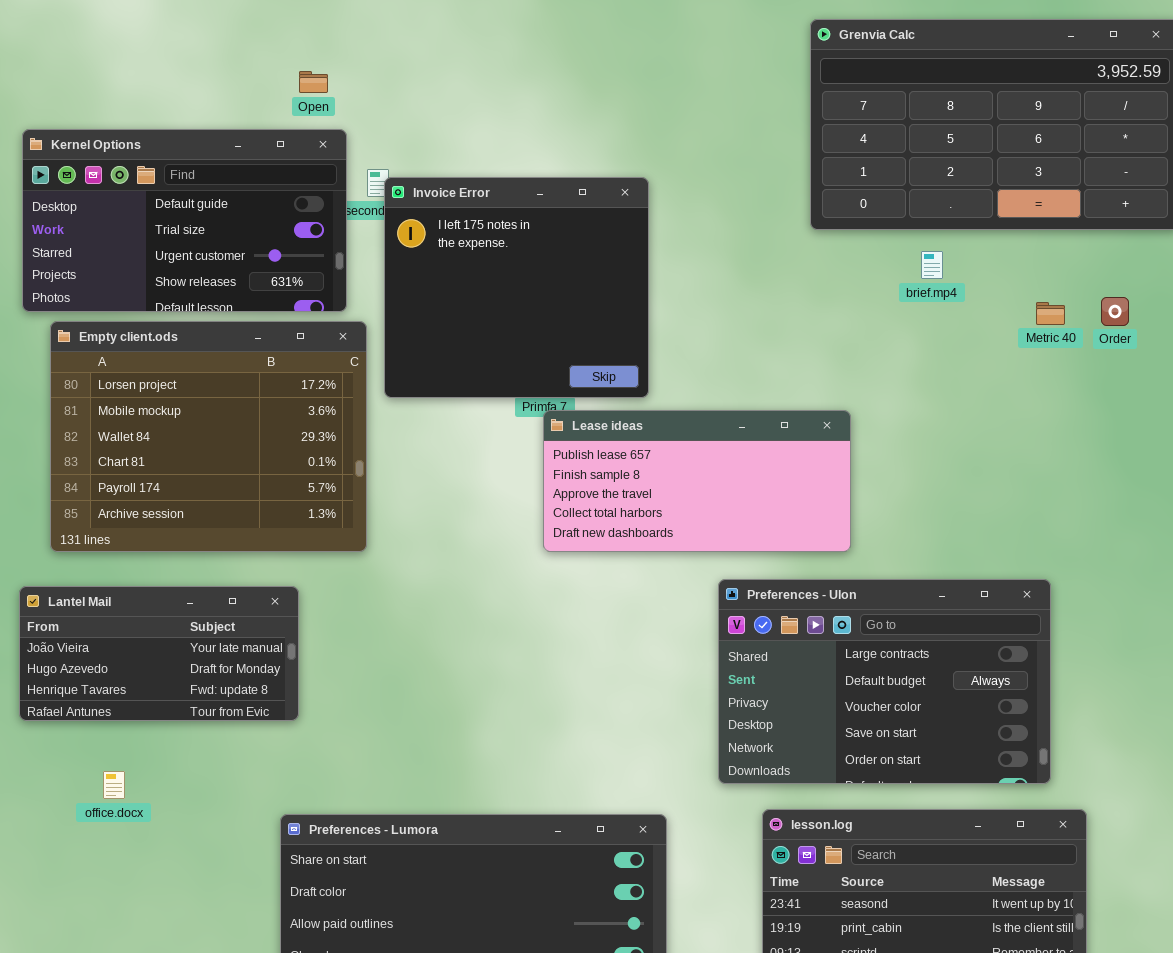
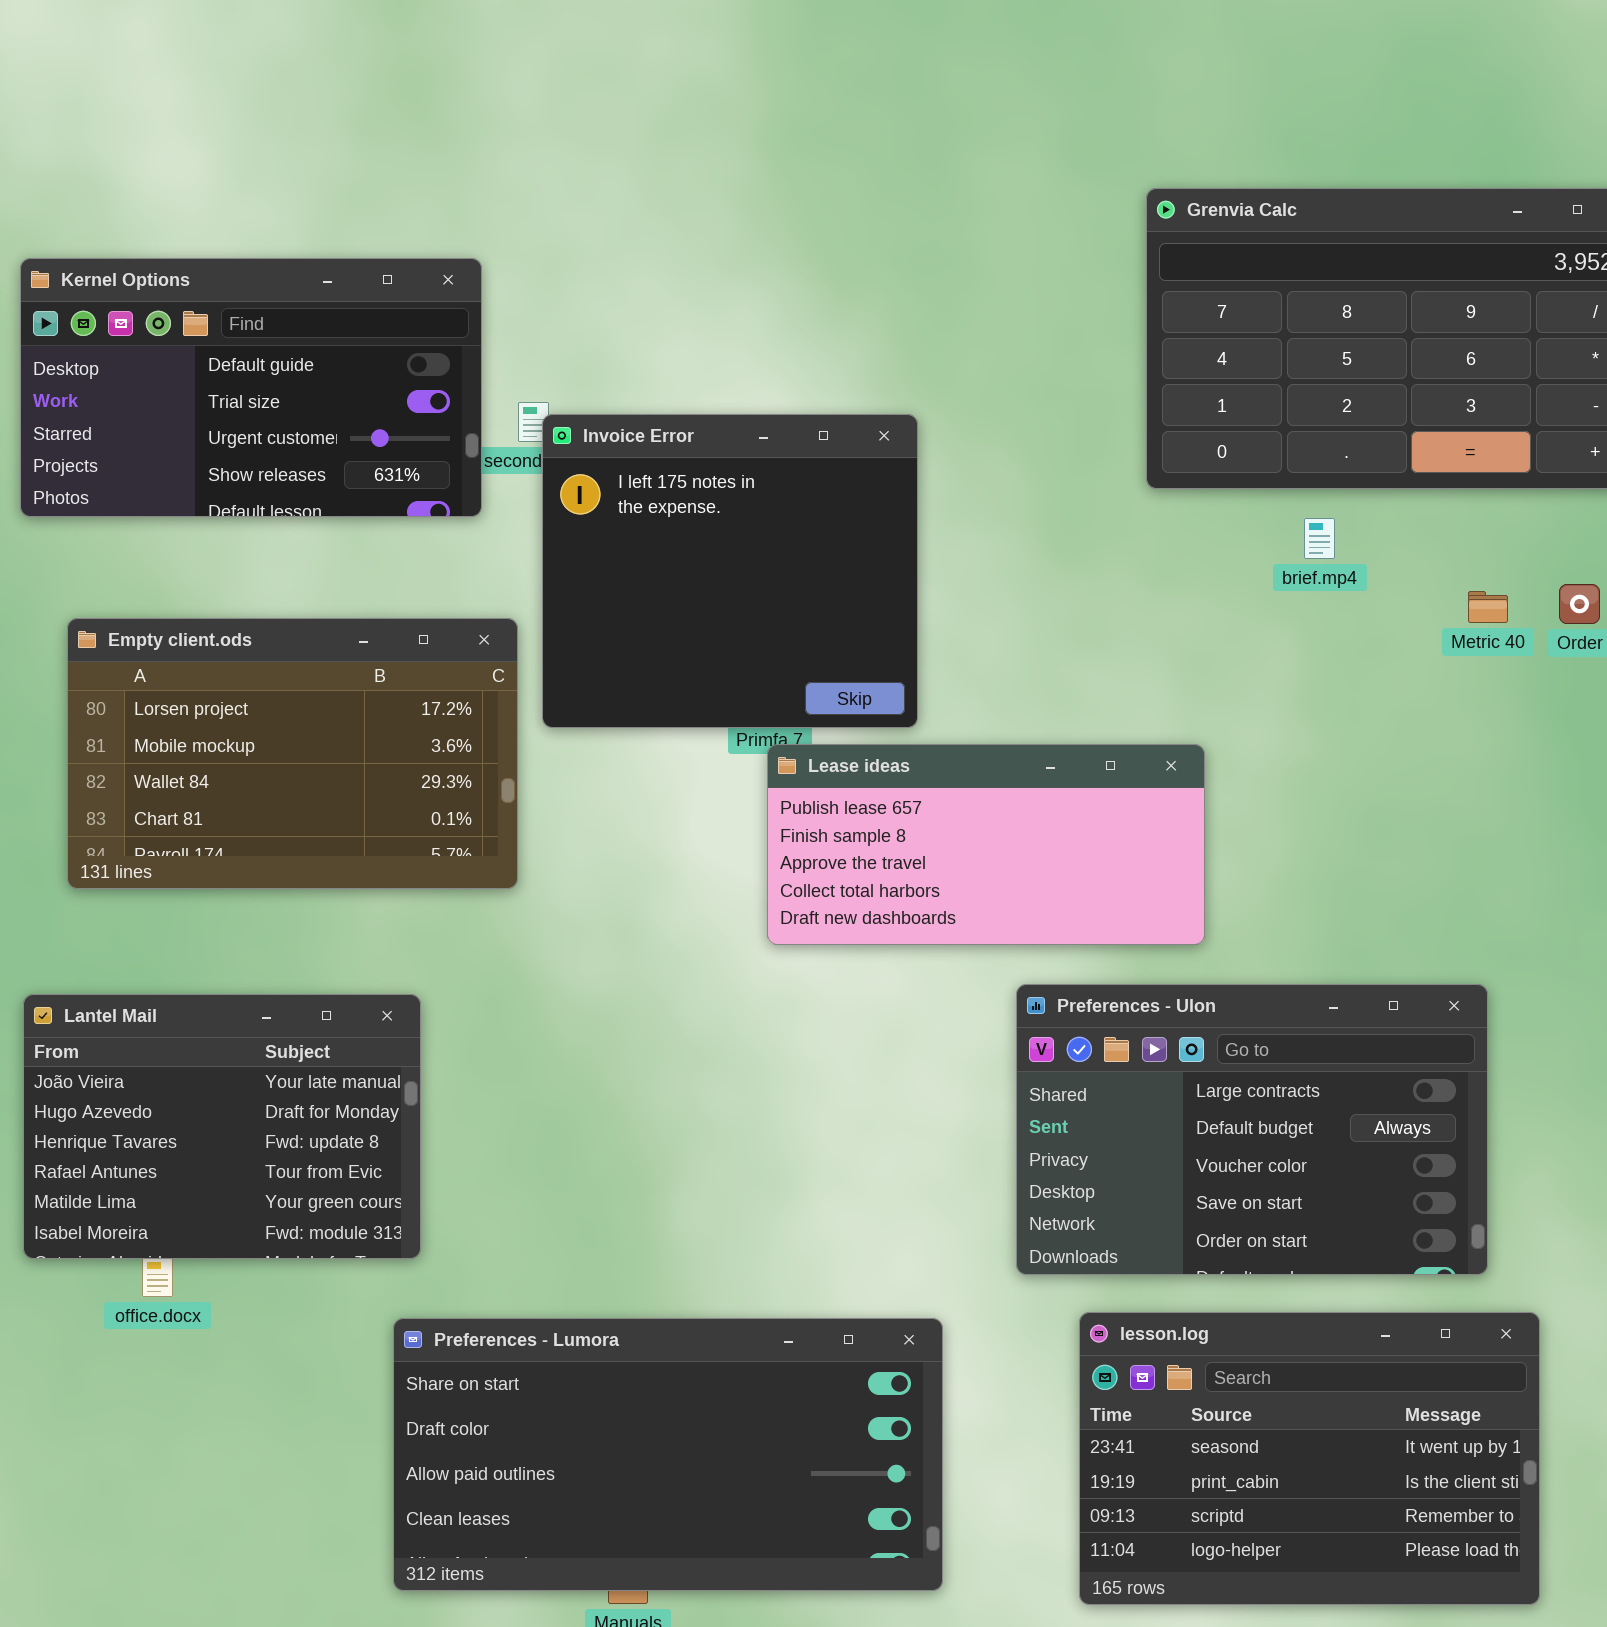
Kernel Options: [22,129,347,312] -> [20,258,482,517], moved
Empty client.ods: [50,321,367,552] -> [67,618,518,889], resized
Lantel Mail: [19,586,299,721] -> [23,994,421,1259], resized

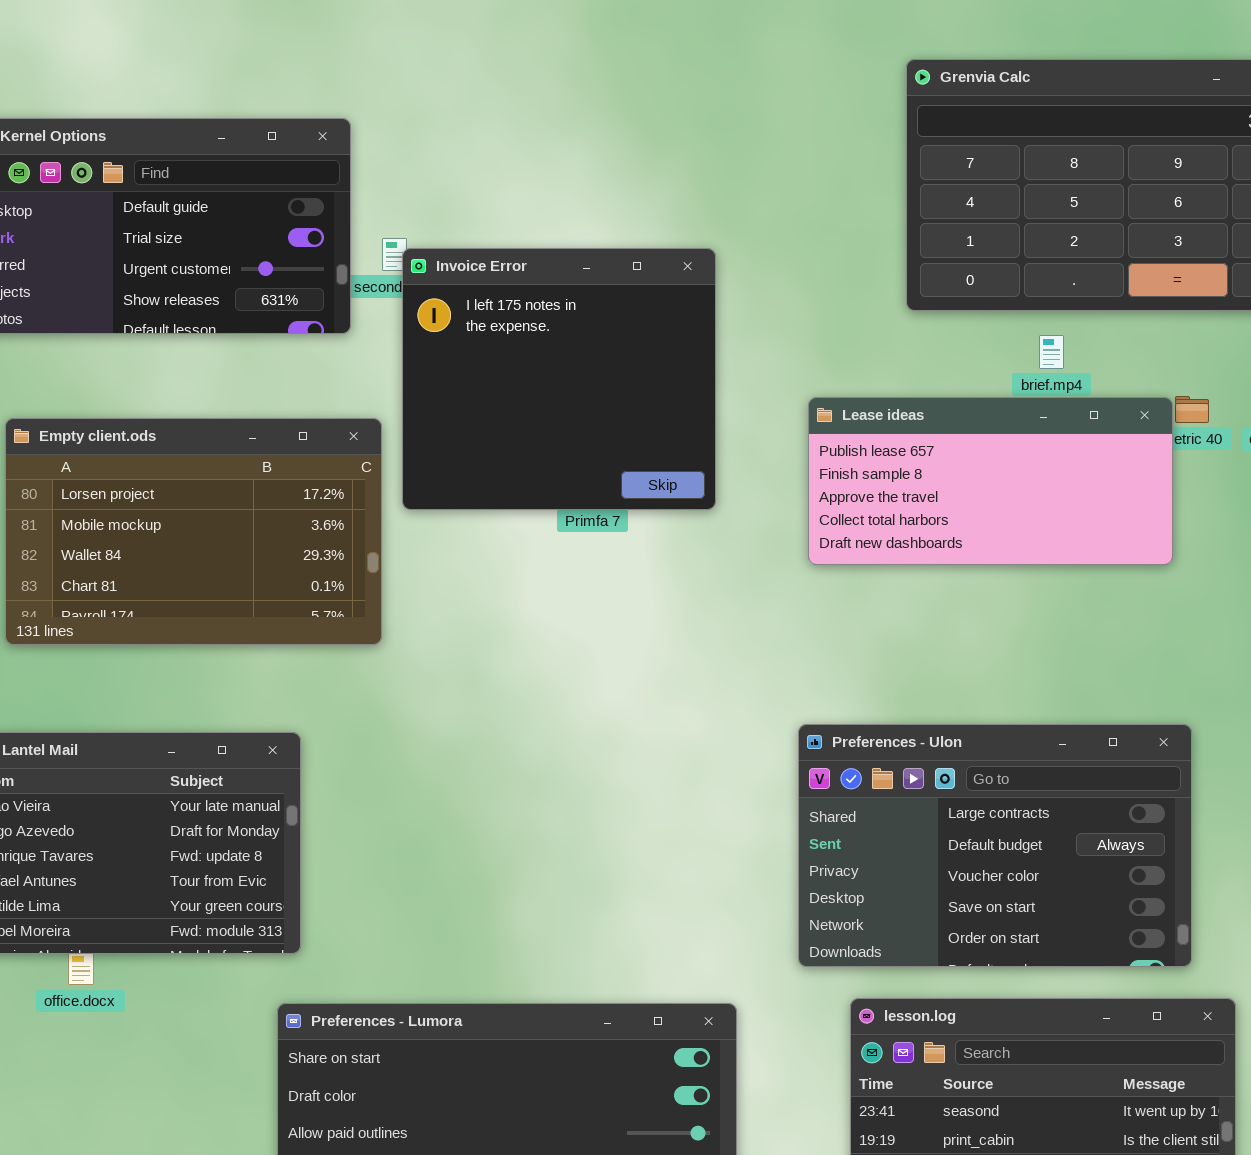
Lease ideas: [767,744,1205,945] -> [808,397,1173,565], moved

